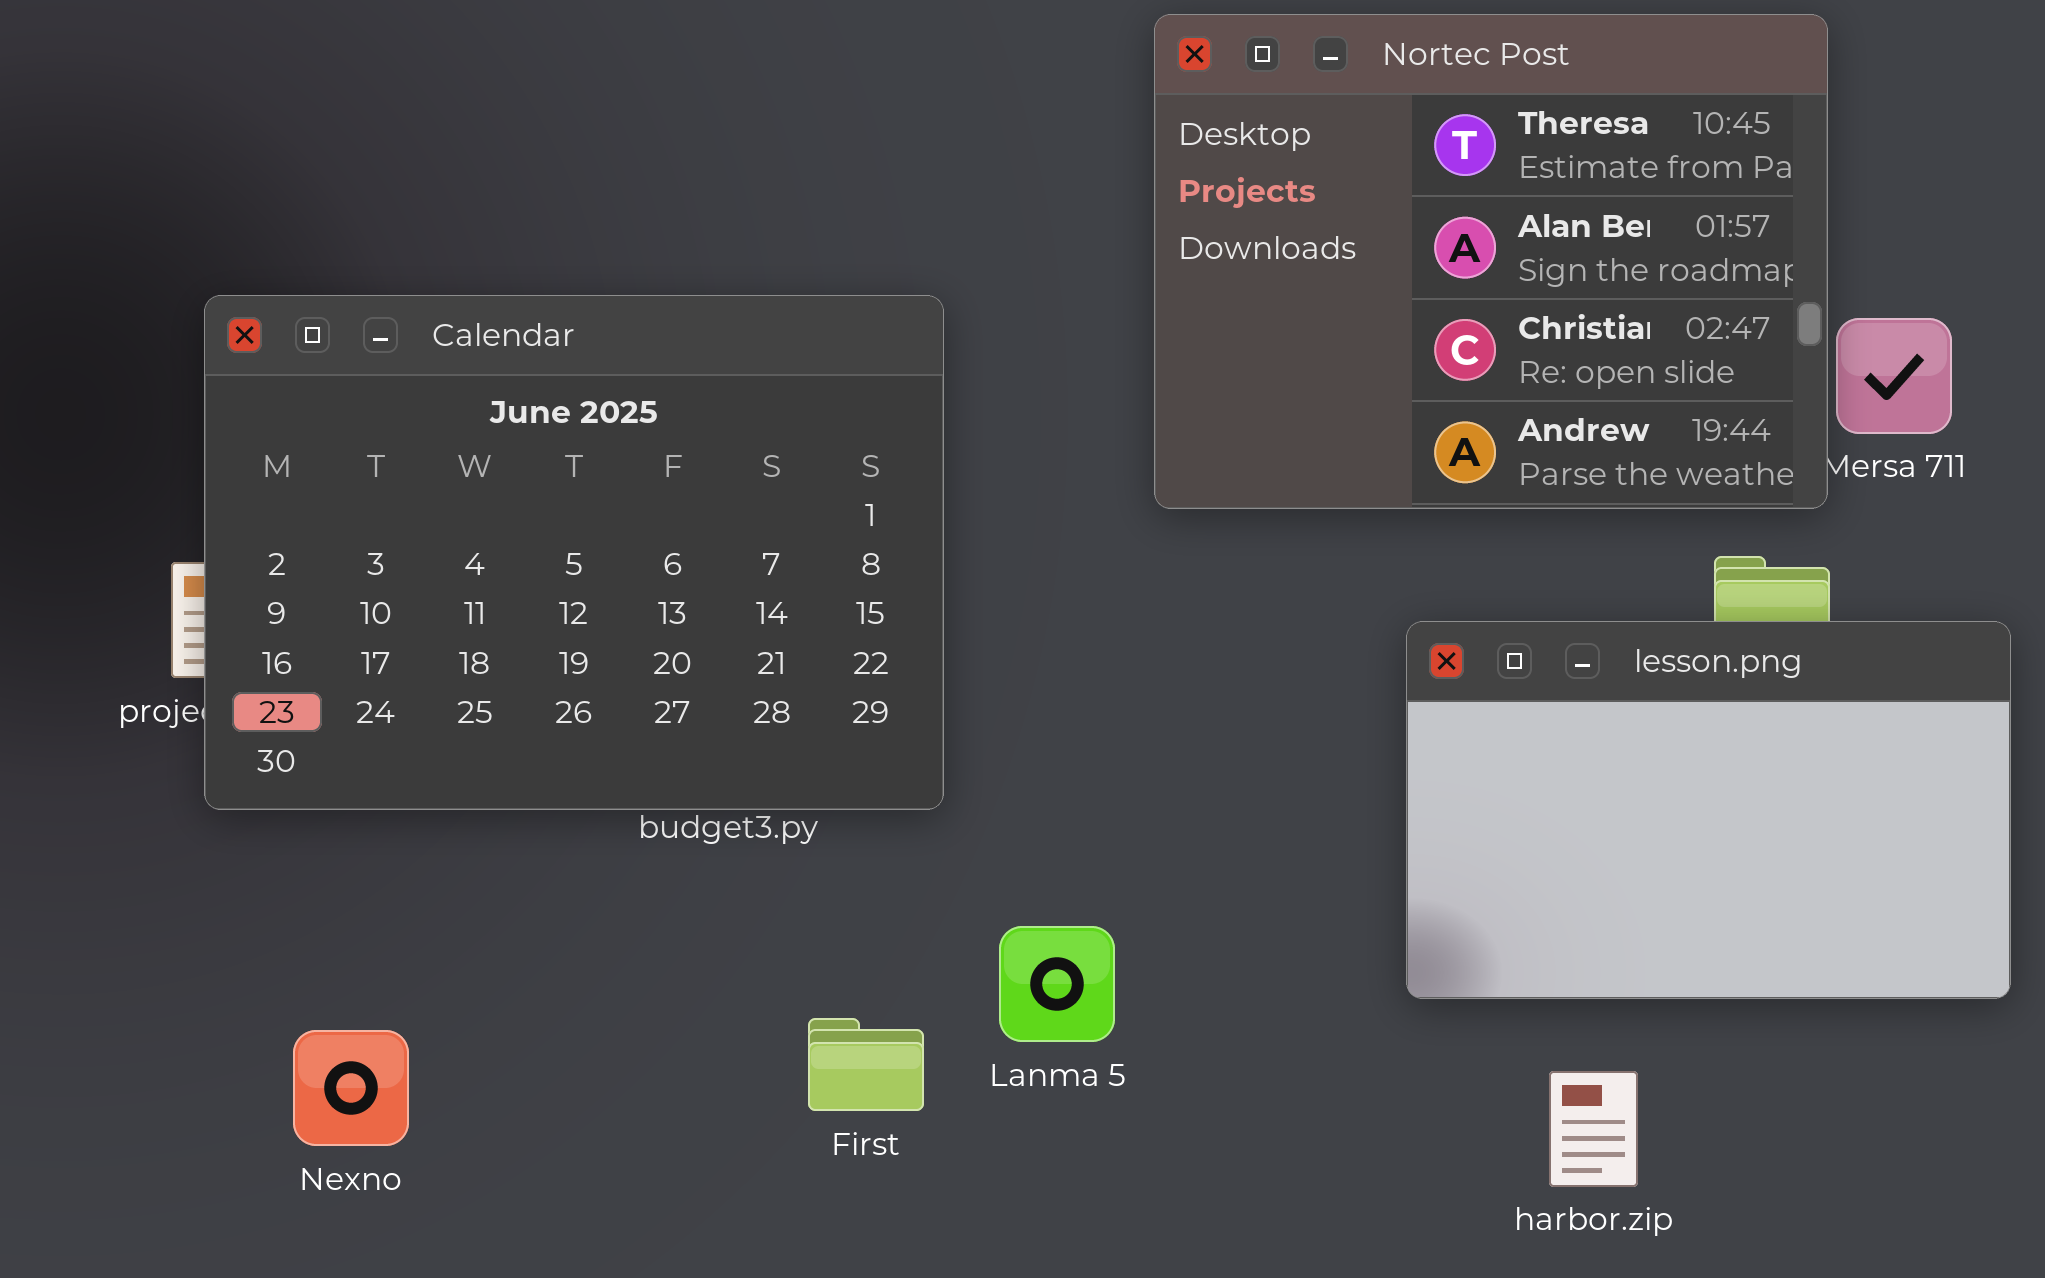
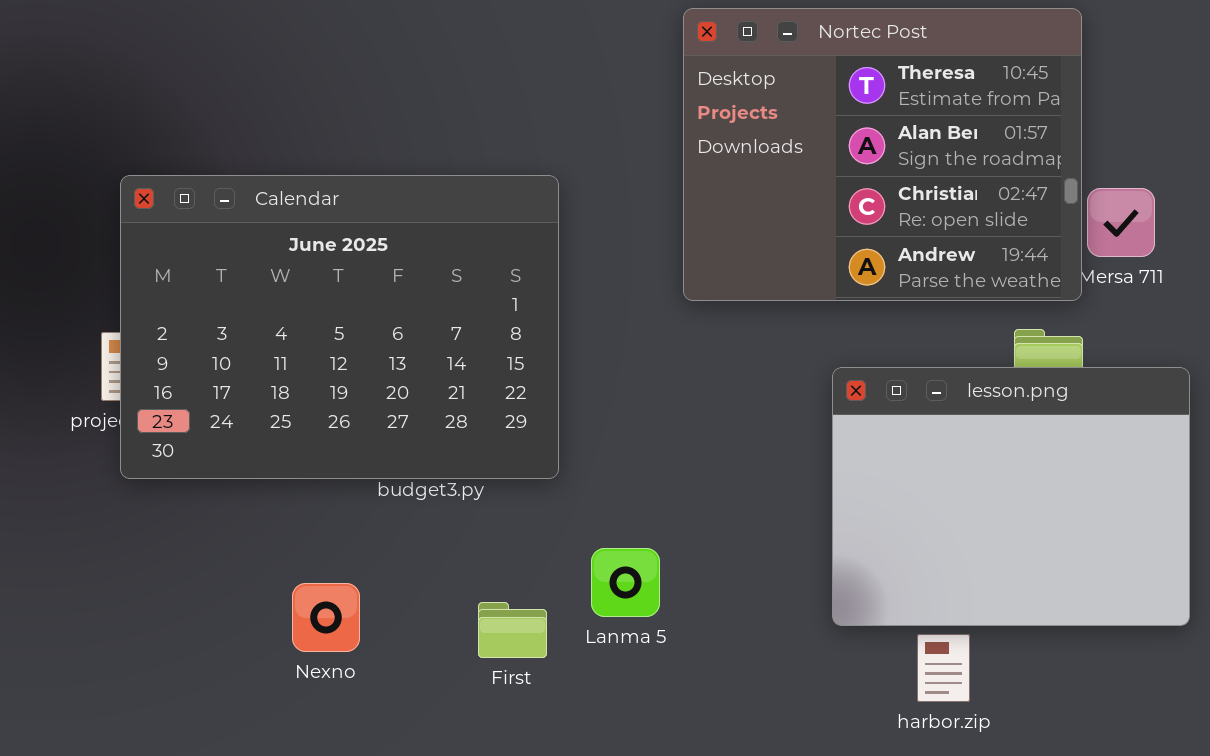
lesson.png: [1406,621,2011,999] -> [832,367,1190,626], resized
Nexno: [293,1030,409,1146] -> [292,583,360,652], moved

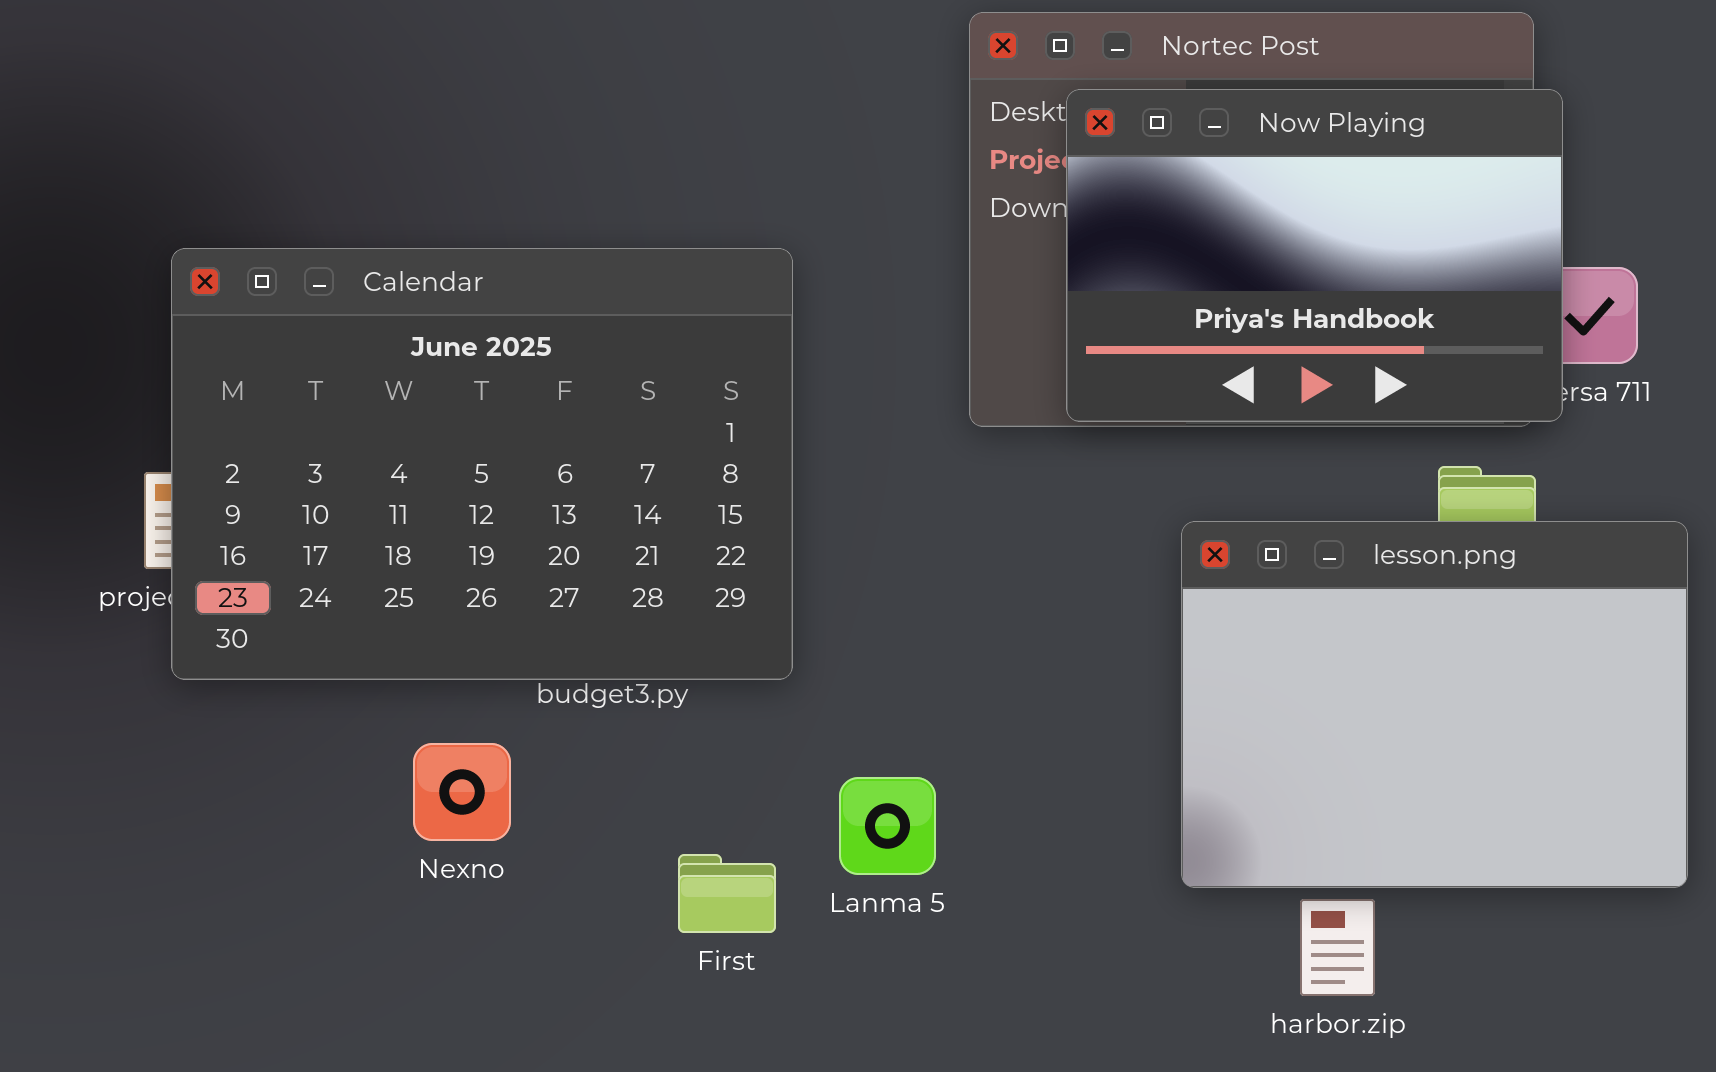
Now Playing: none -> [1066,89,1563,422], opened
Nexno: [292,583,360,652] -> [413,743,511,841], moved

